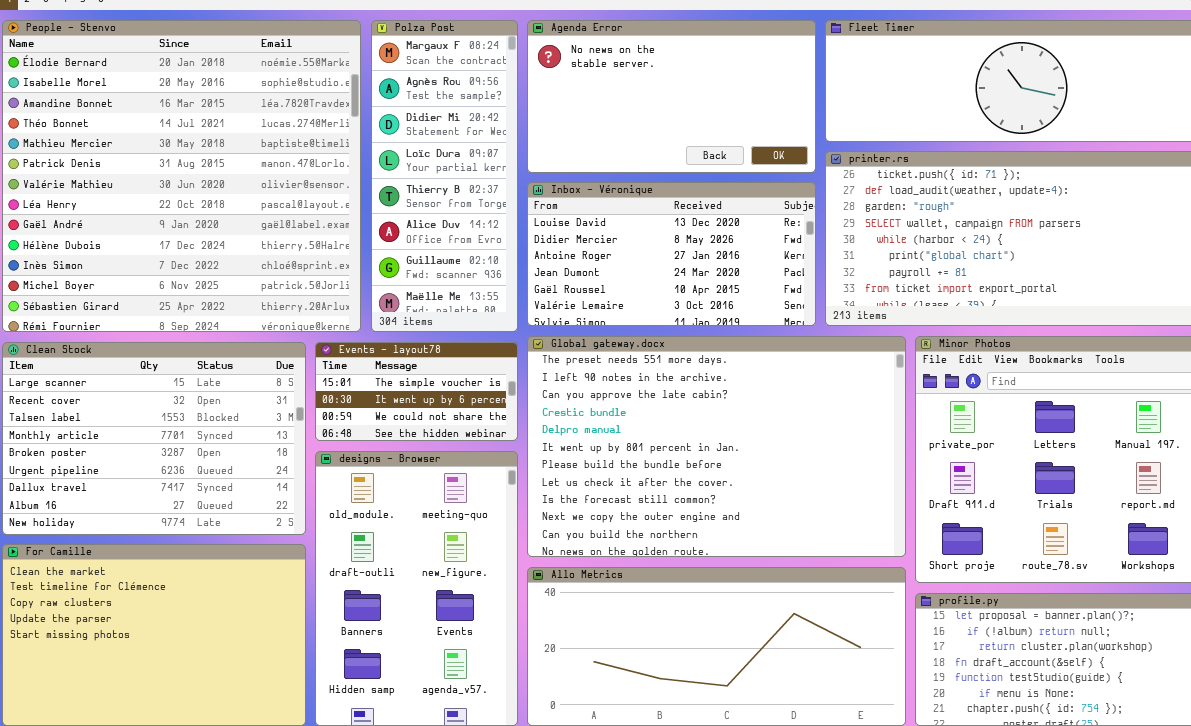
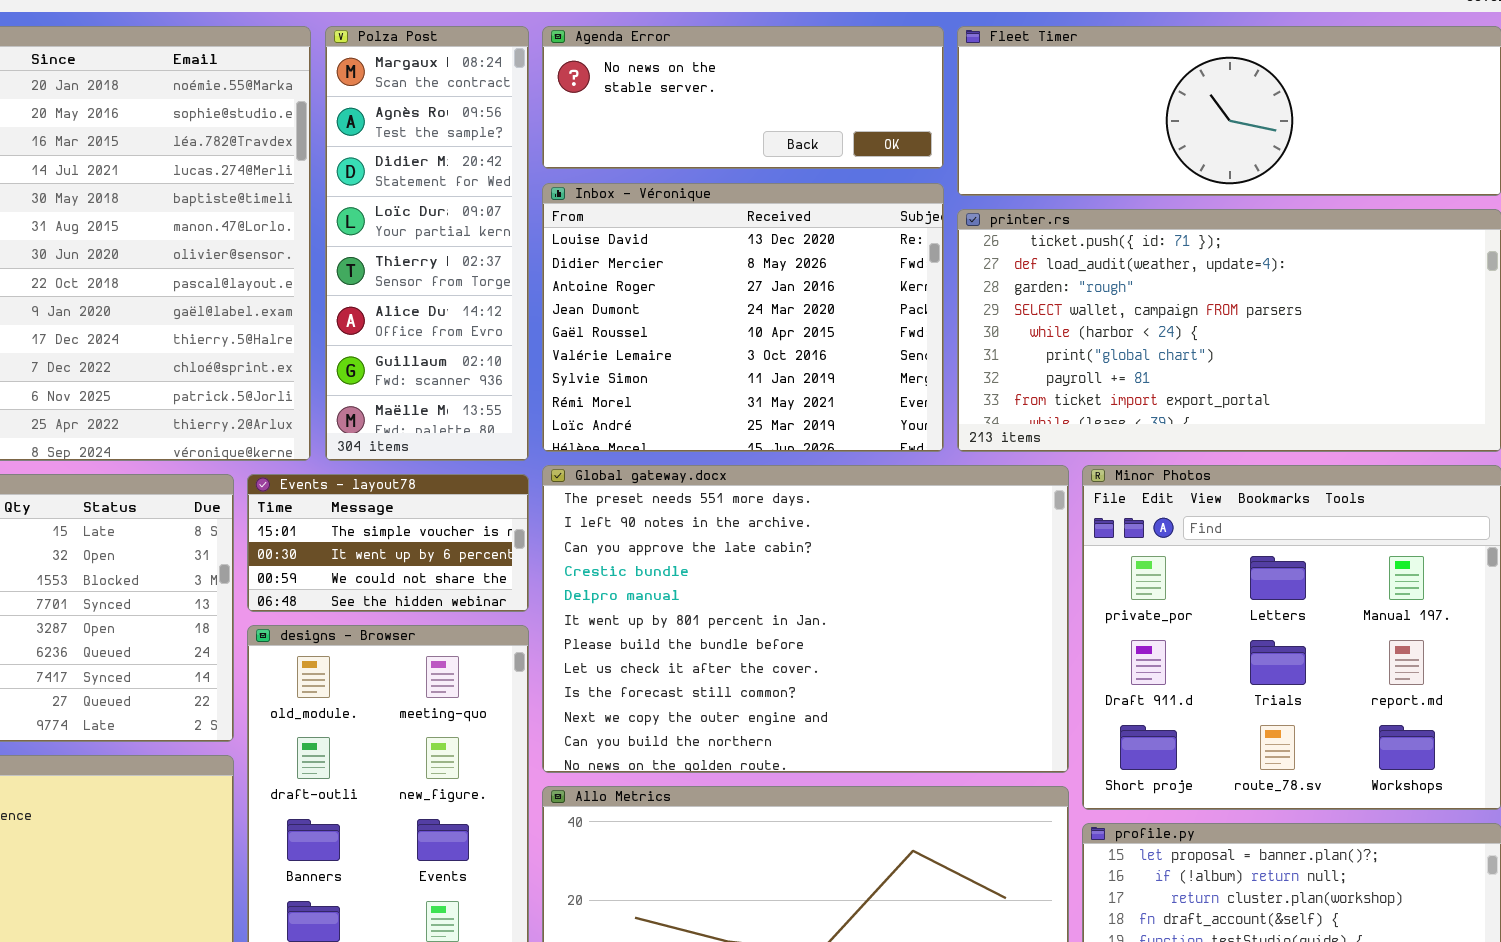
Agenda Error: [527,20,816,173] -> [542,26,944,169], resized
Inbox - Véronique: [527,182,816,326] -> [542,183,944,452], resized

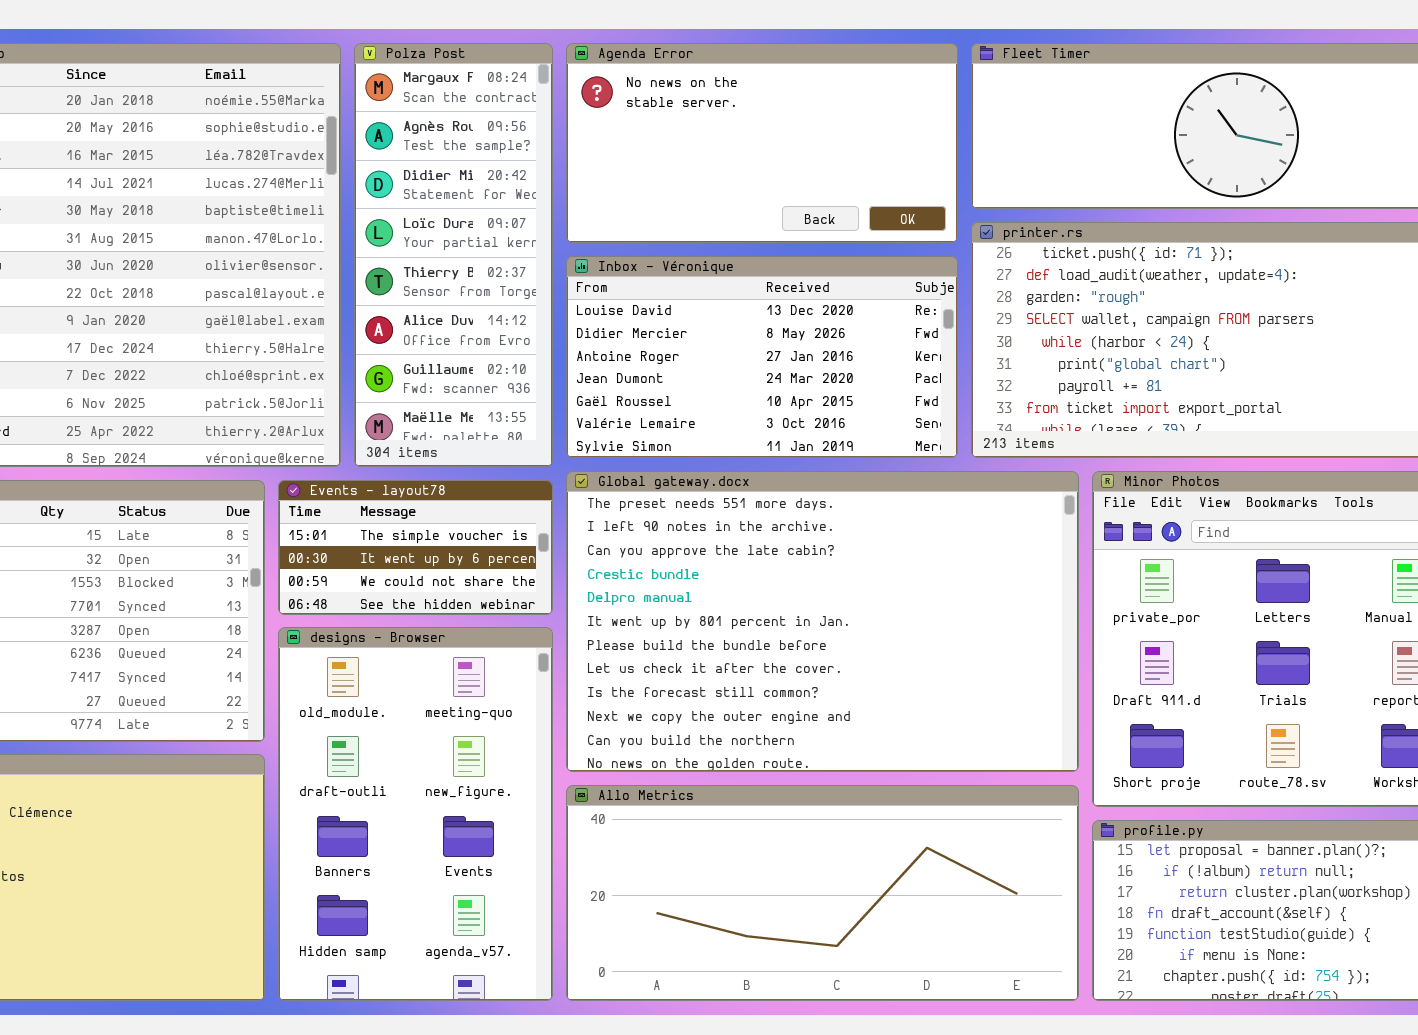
Agenda Error: [542,26,944,169] -> [566,43,958,243], resized
Inbox - Véronique: [542,183,944,452] -> [566,256,958,458], resized

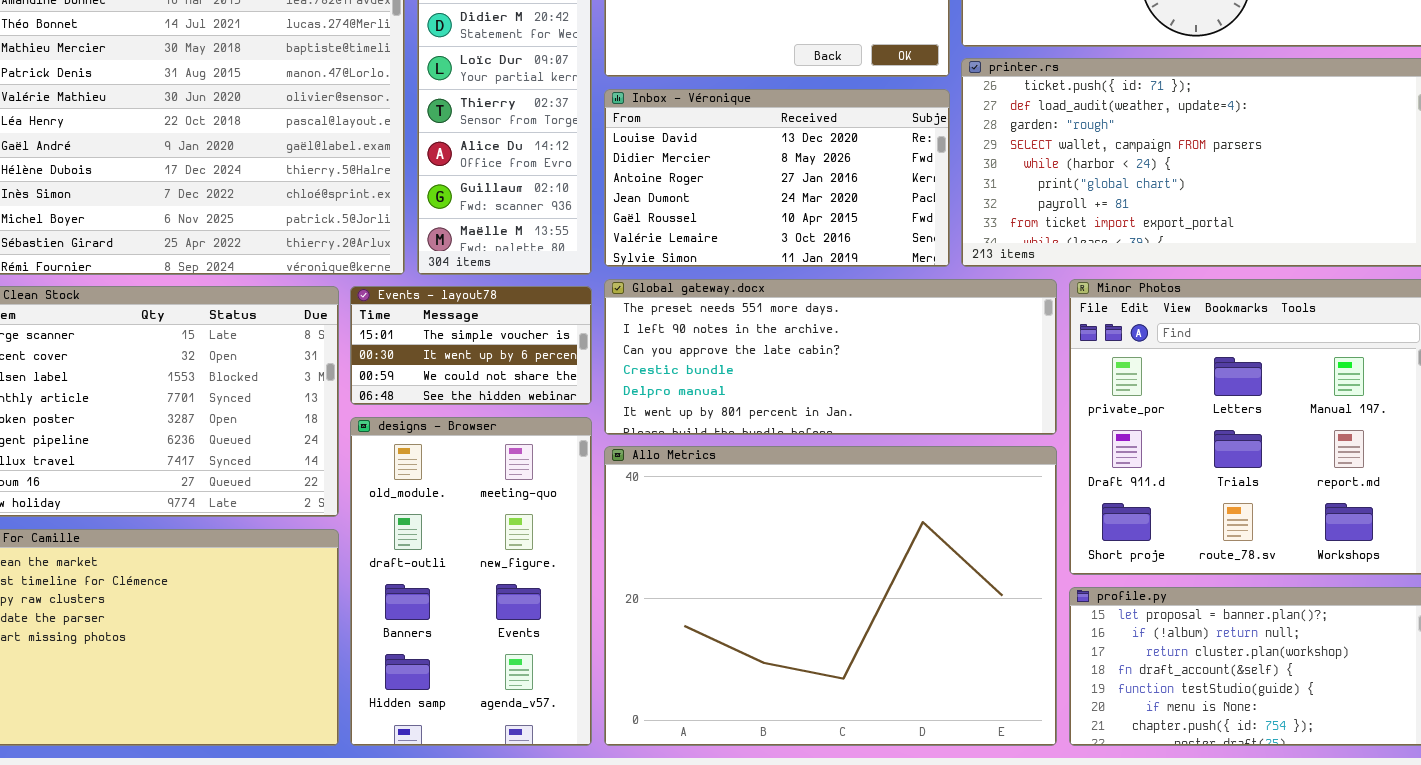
Global gateway.docx: [566,471,1079,772] -> [604,279,1057,435], resized
Allo Metrics: [566,785,1079,1001] -> [604,446,1057,746], resized

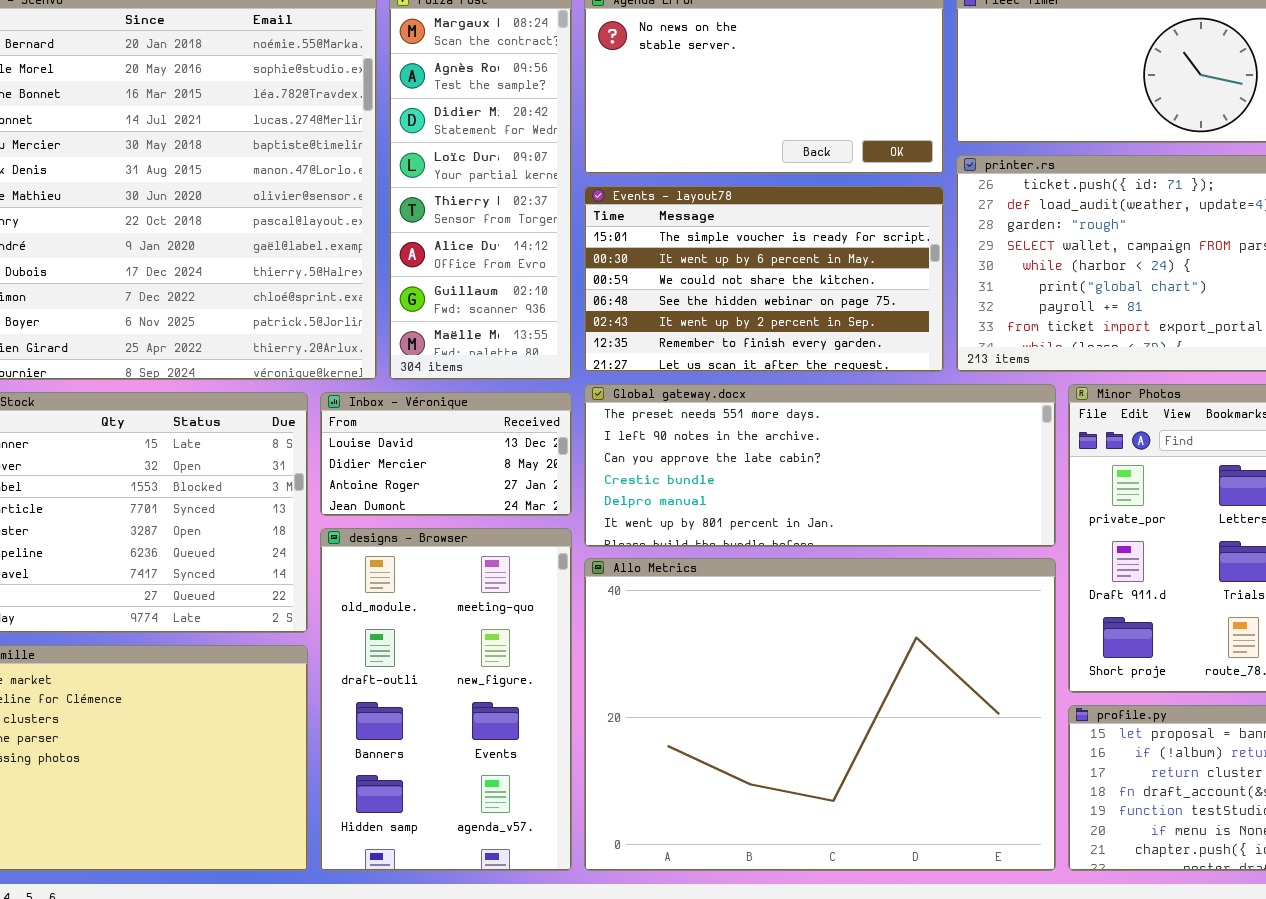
Inbox - Véronique: [604,89,950,267] -> [320,392,572,516], moved, resized
Events - layout78: [350,286,592,405] -> [584,186,944,372], moved, resized

